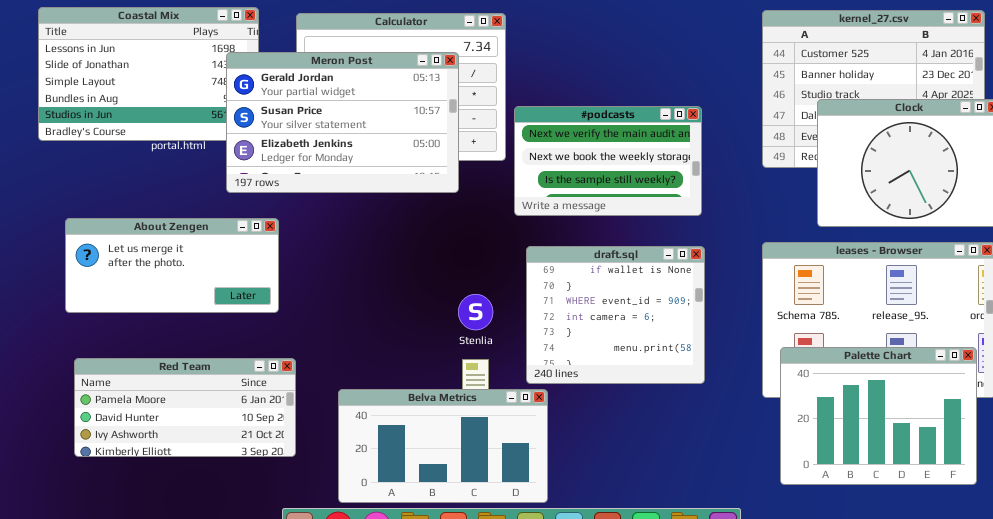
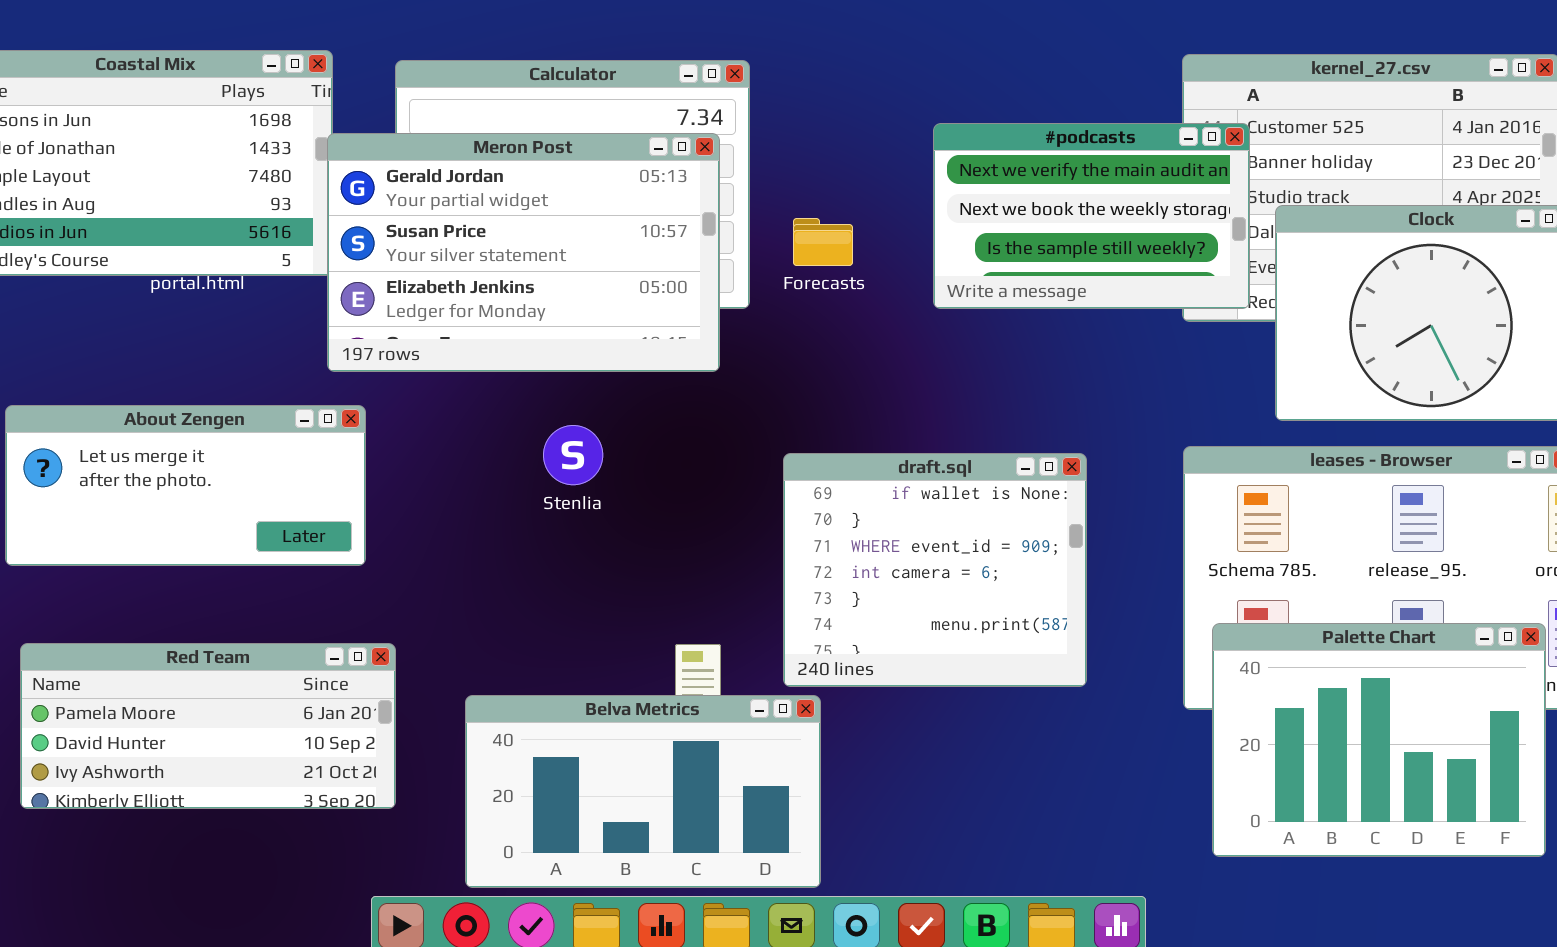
Meron Post: [226,52,459,193] -> [327,133,720,372], moved
#podcasts: [514,106,702,216] -> [933,123,1250,309], moved
Stenlia: [458,294,493,330] -> [543,425,603,485], moved

